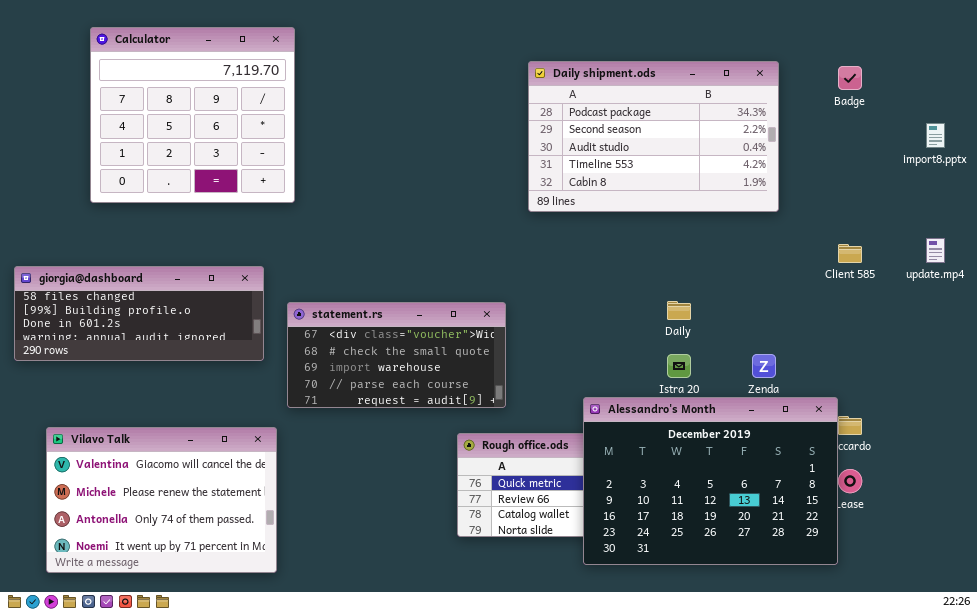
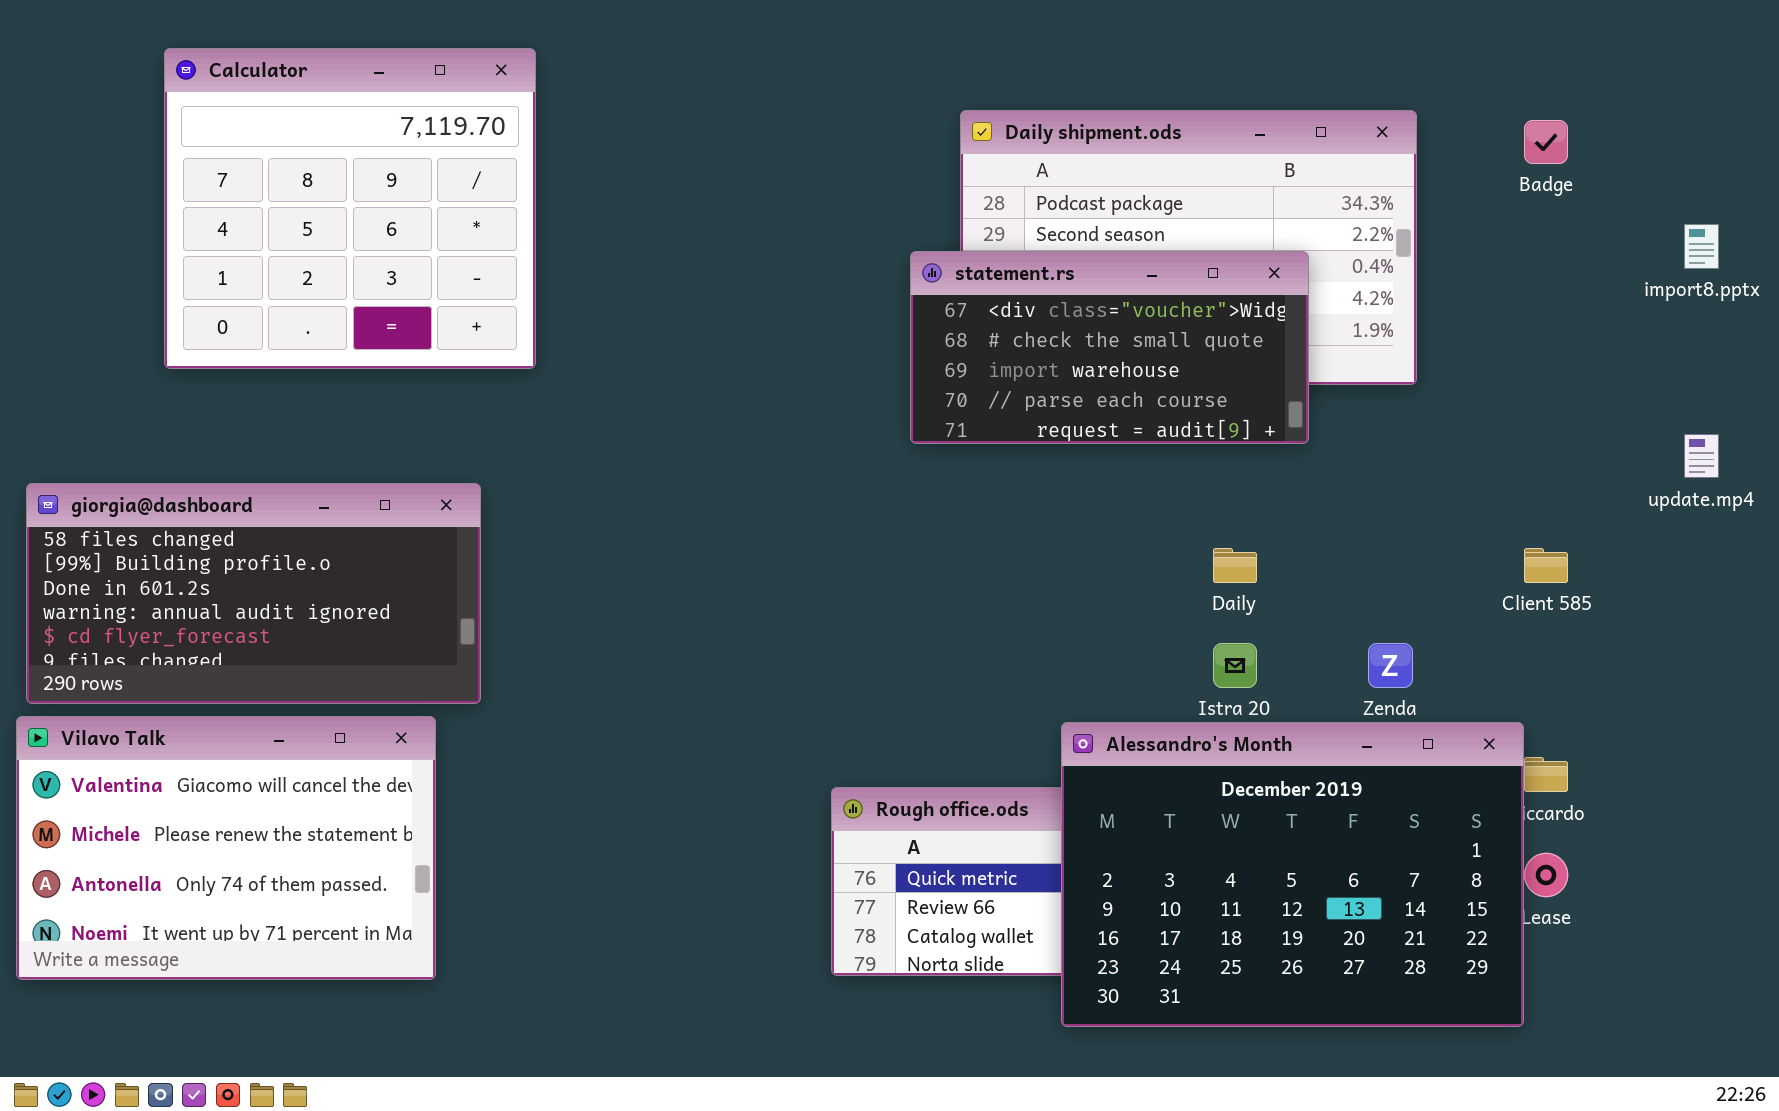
Client 585: [838,244,862,263] -> [1524,548,1568,583], moved
giorgia@dashboard: [14,266,264,361] -> [26,483,481,704], resized
statement.rs: [287,302,506,408] -> [910,251,1309,444], moved
Vilavo Talk: [46,427,277,573] -> [16,716,436,980], moved

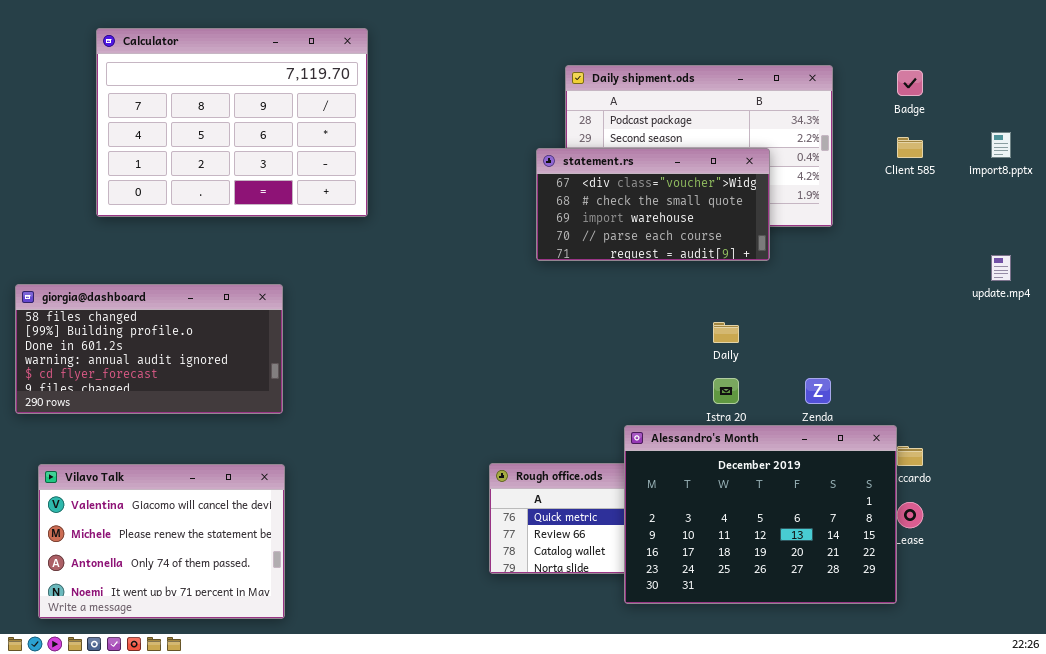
Calculator: [164,48,536,369] -> [96,28,368,217], resized
Client 585: [1524,548,1568,583] -> [897,137,923,158], moved
Vilavo Talk: [16,716,436,980] -> [38,464,285,619], moved

